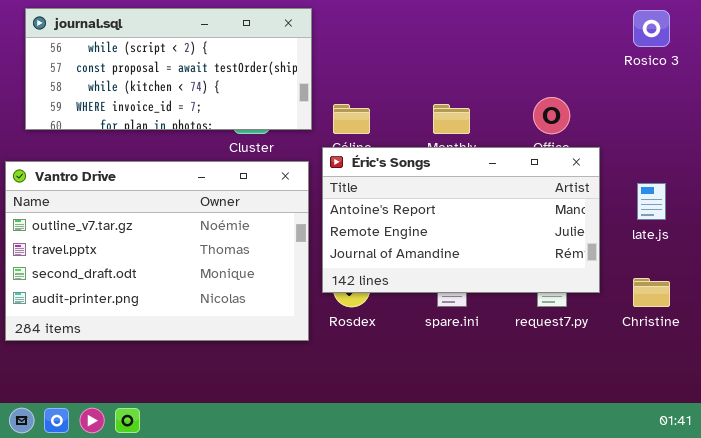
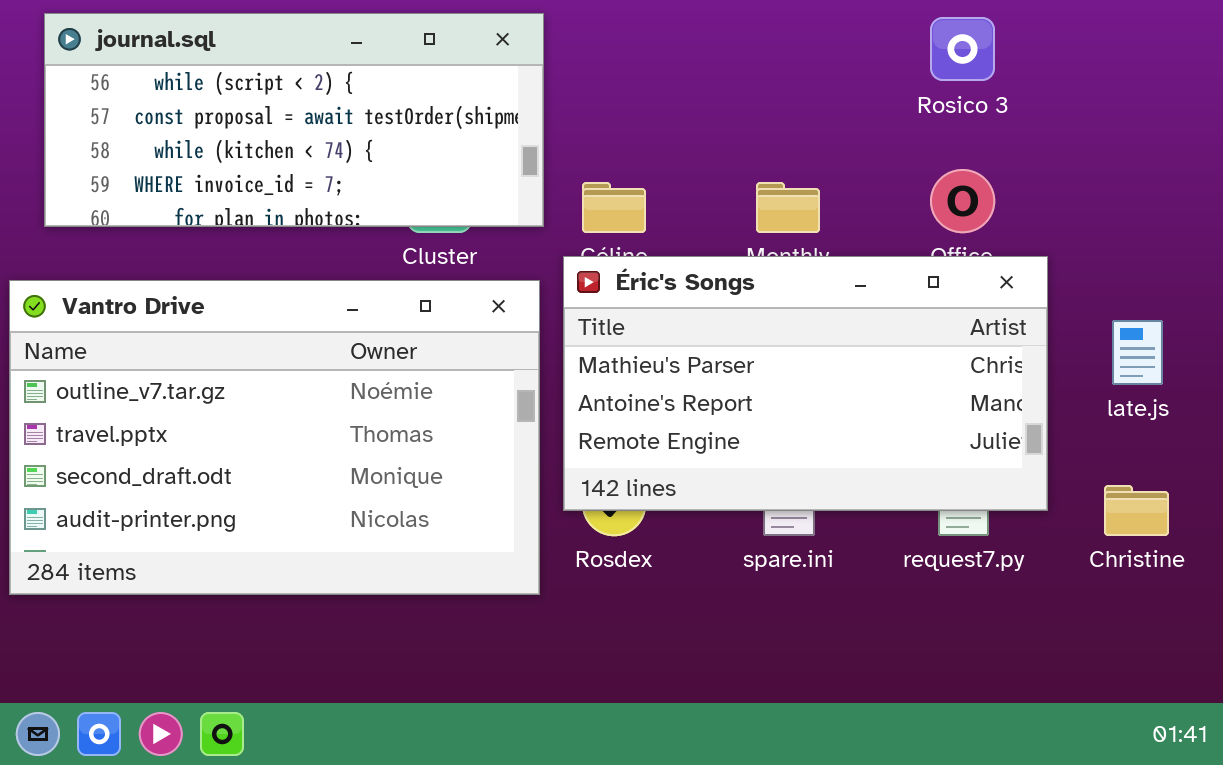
Rosico 3: [633,10,670,47] -> [930,17,995,81], moved
Éric's Songs: [322,147,600,293] -> [563,256,1048,511], scrolled up 1 row

